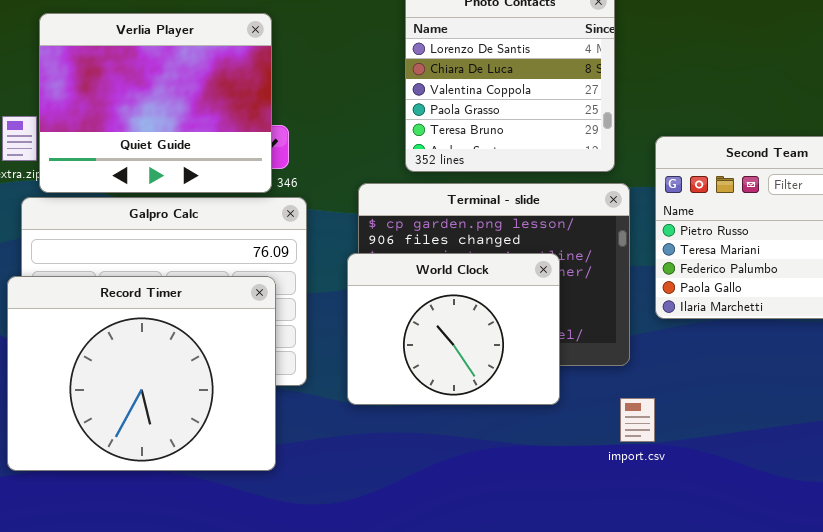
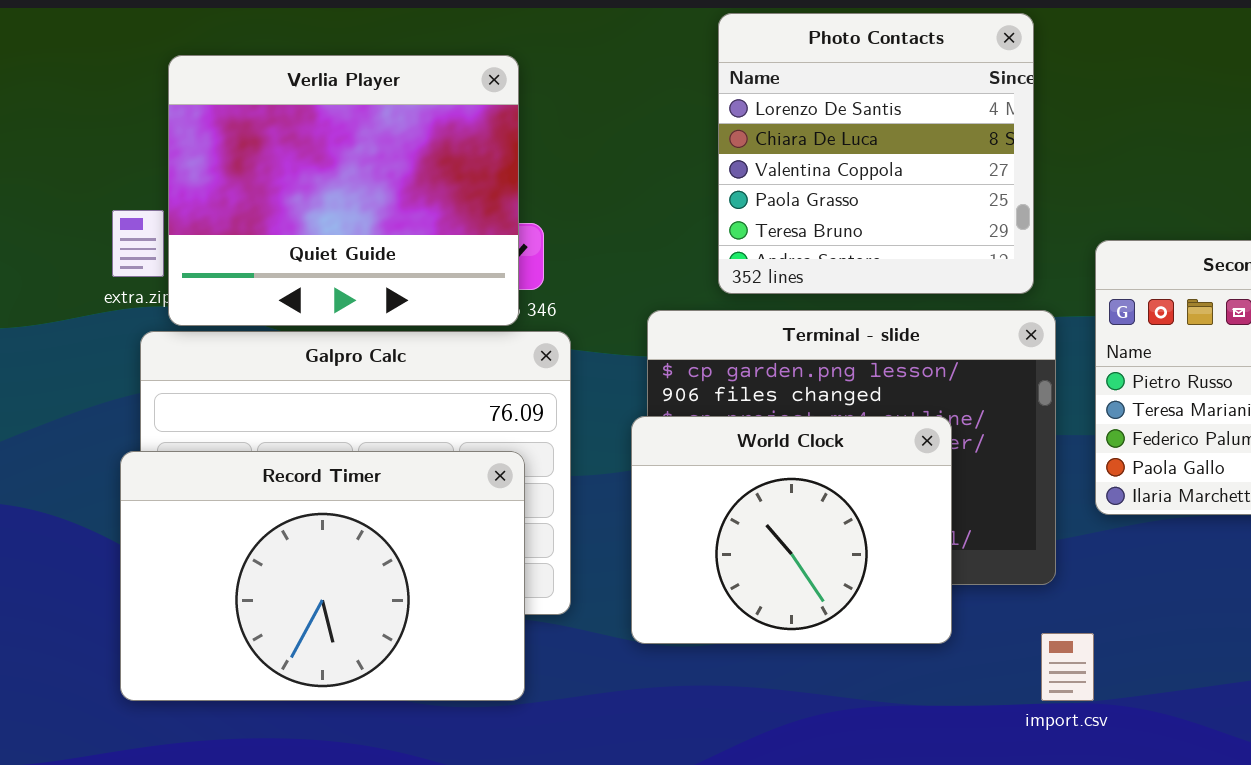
Record Timer: [7,276,276,471] -> [120,451,525,701], resized

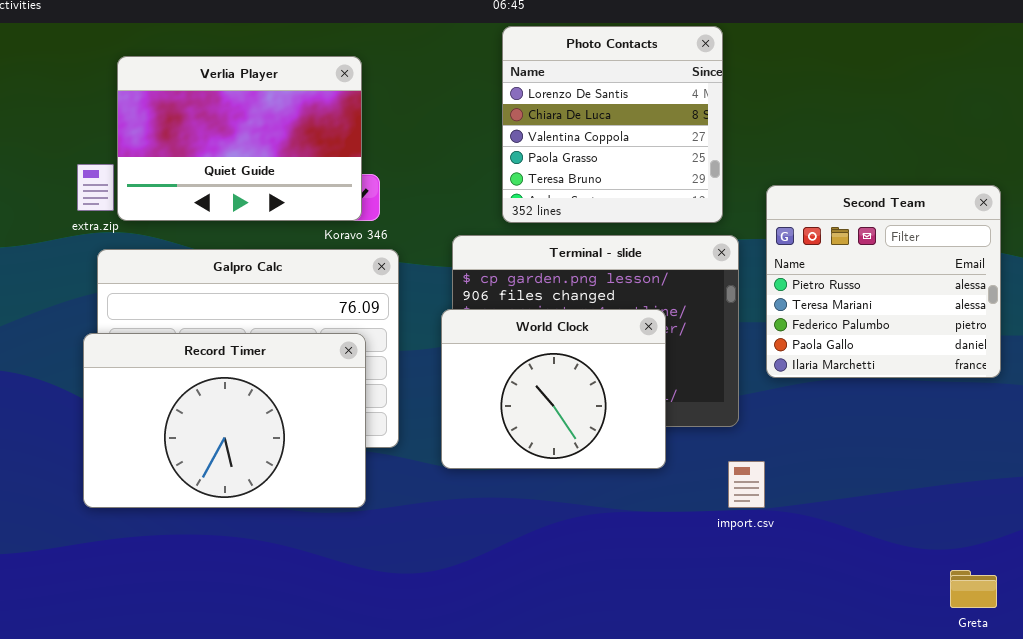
Verlia Player: [168,55,519,326] -> [117,56,362,221], resized

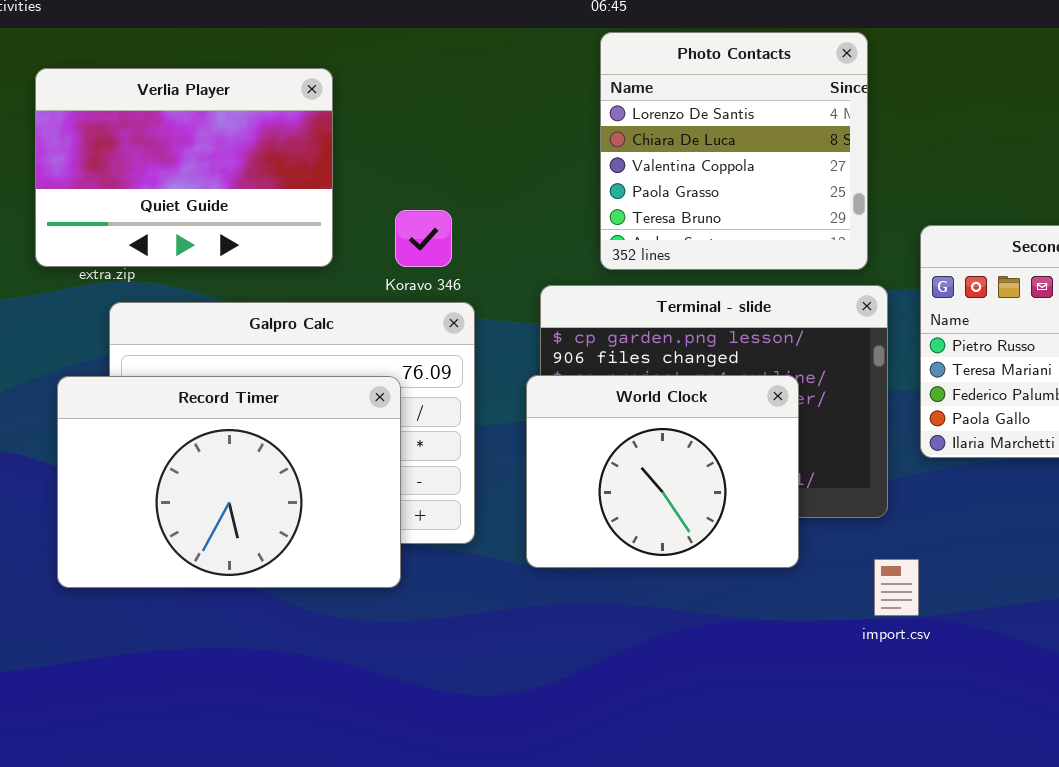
Verlia Player: [117,56,362,221] -> [35,68,333,267], moved
Record Timer: [83,333,366,508] -> [57,376,401,588], moved

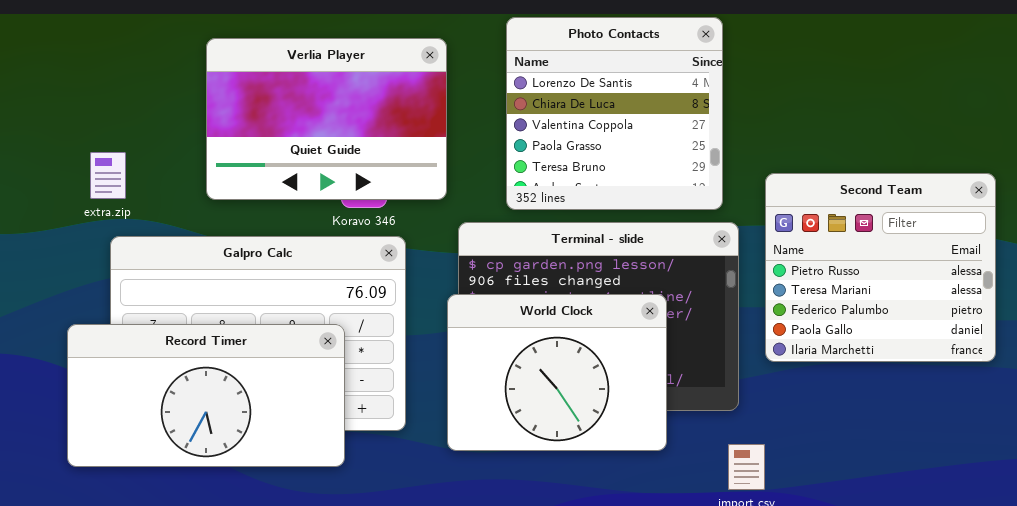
Verlia Player: [35,68,333,267] -> [206,38,447,200], moved
Record Timer: [57,376,401,588] -> [67,324,345,467], resized

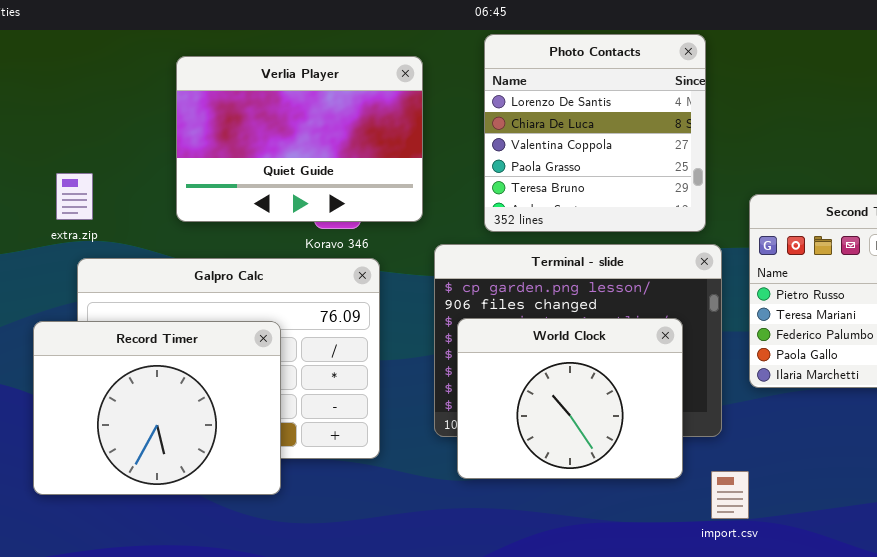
World Clock: [447,294,667,451] -> [457,318,683,479], moved
Record Timer: [67,324,345,467] -> [33,321,281,495], resized

